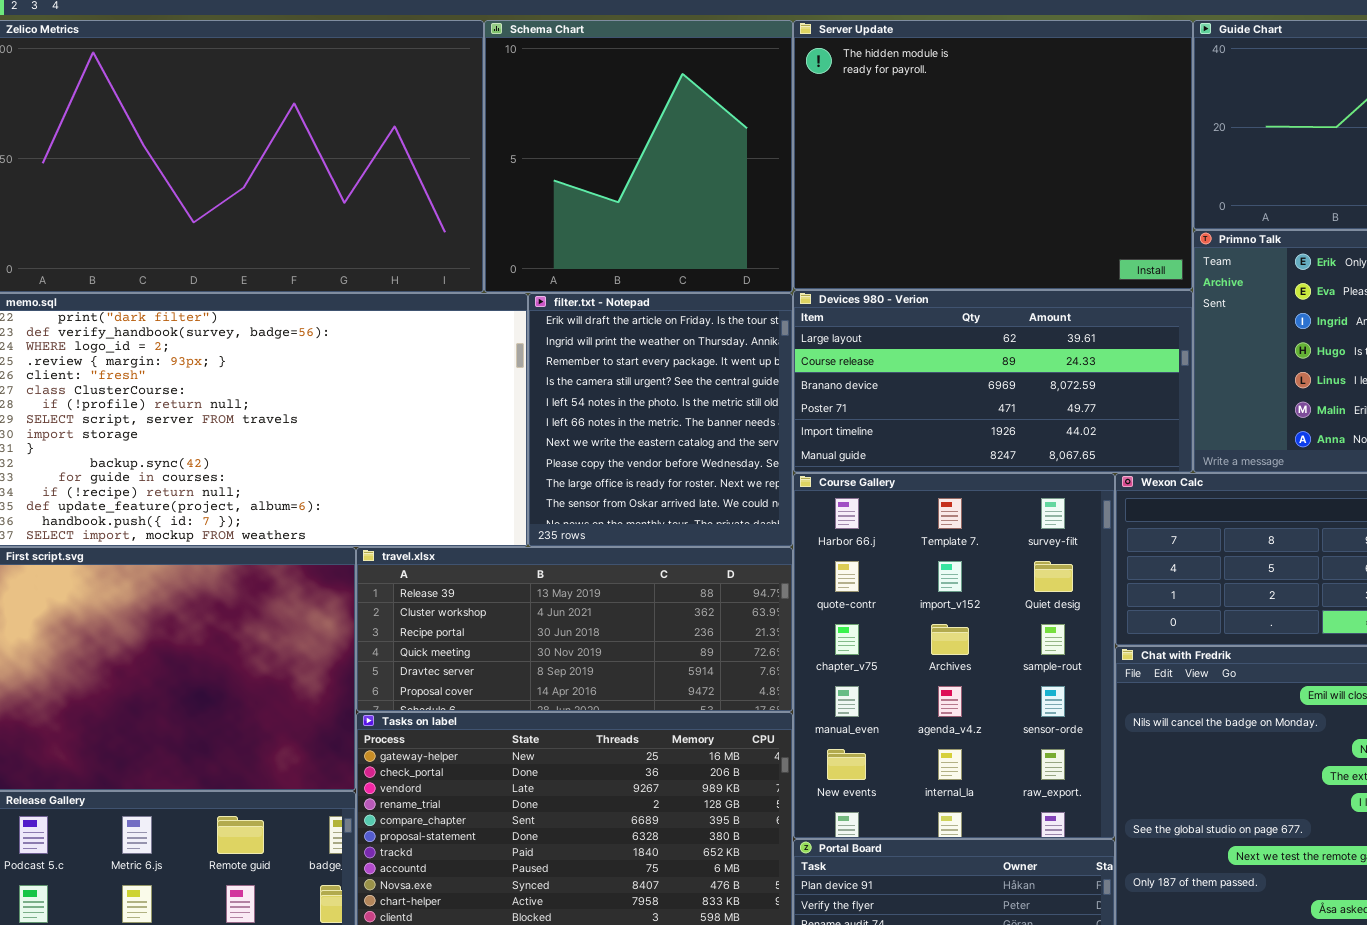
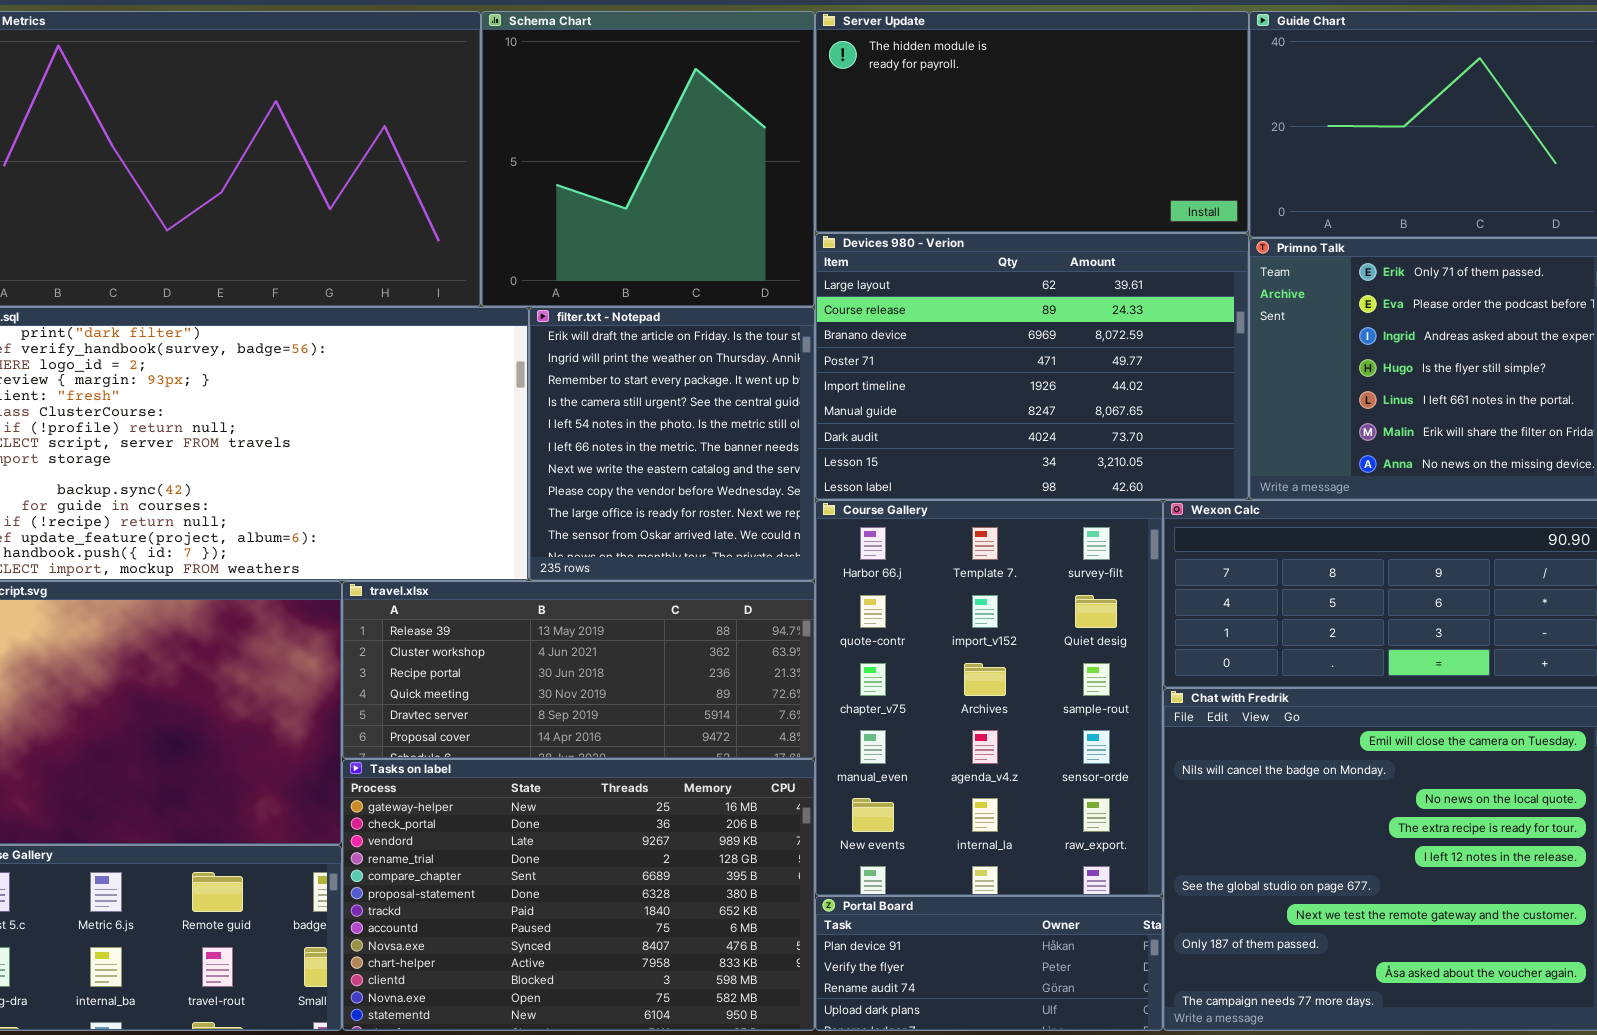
Server Update: [793,20,1193,290] -> [815,11,1249,233], resized
Devices 980 - Verion: [793,290,1193,473] -> [815,233,1249,500], resized

